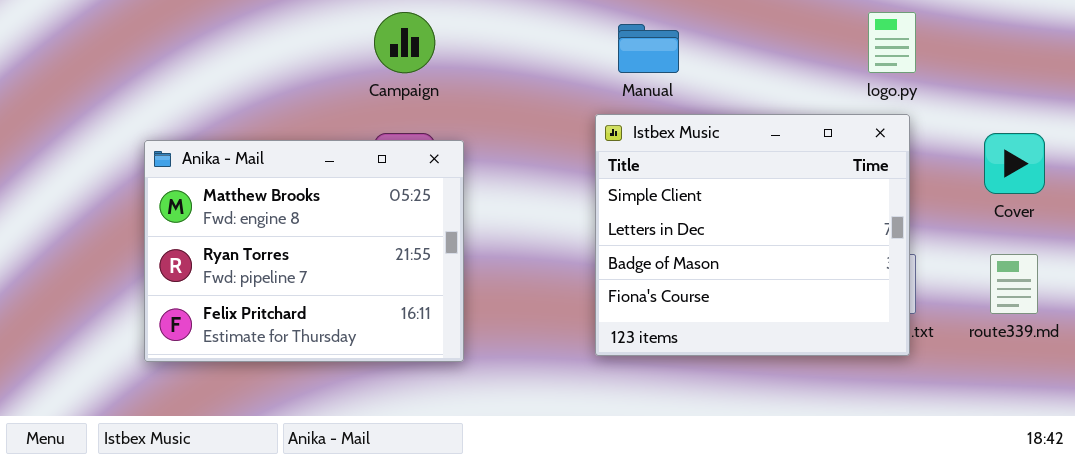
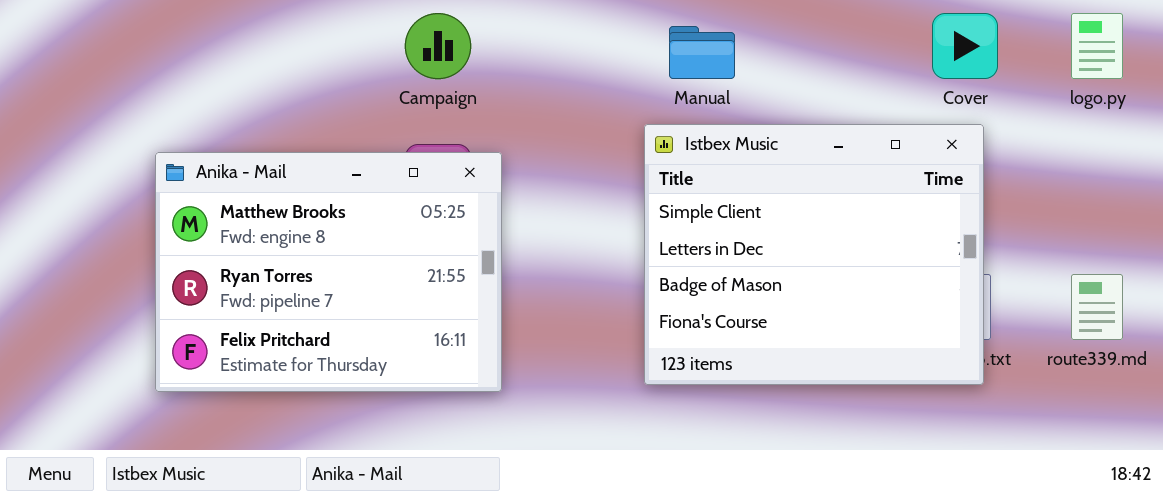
logo.py: [868,12,916,73] -> [1071,13,1123,79], moved
Cover: [984,133,1045,194] -> [932,13,998,79], moved

